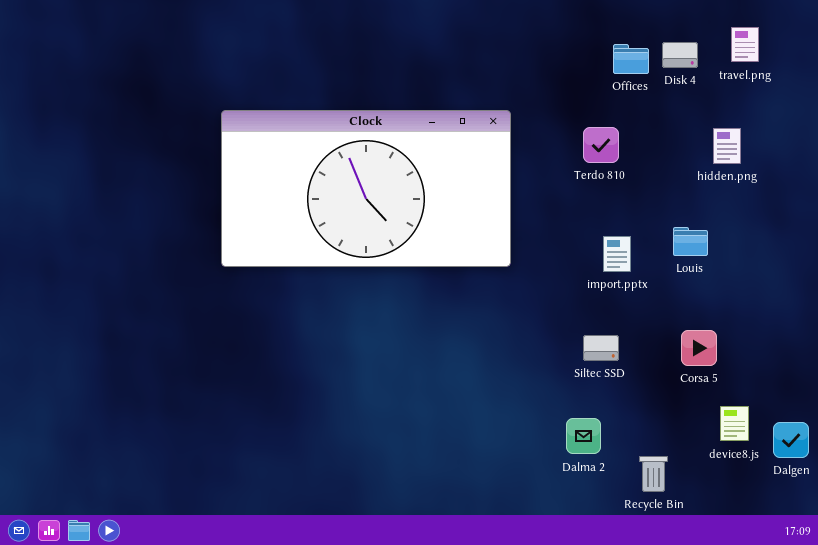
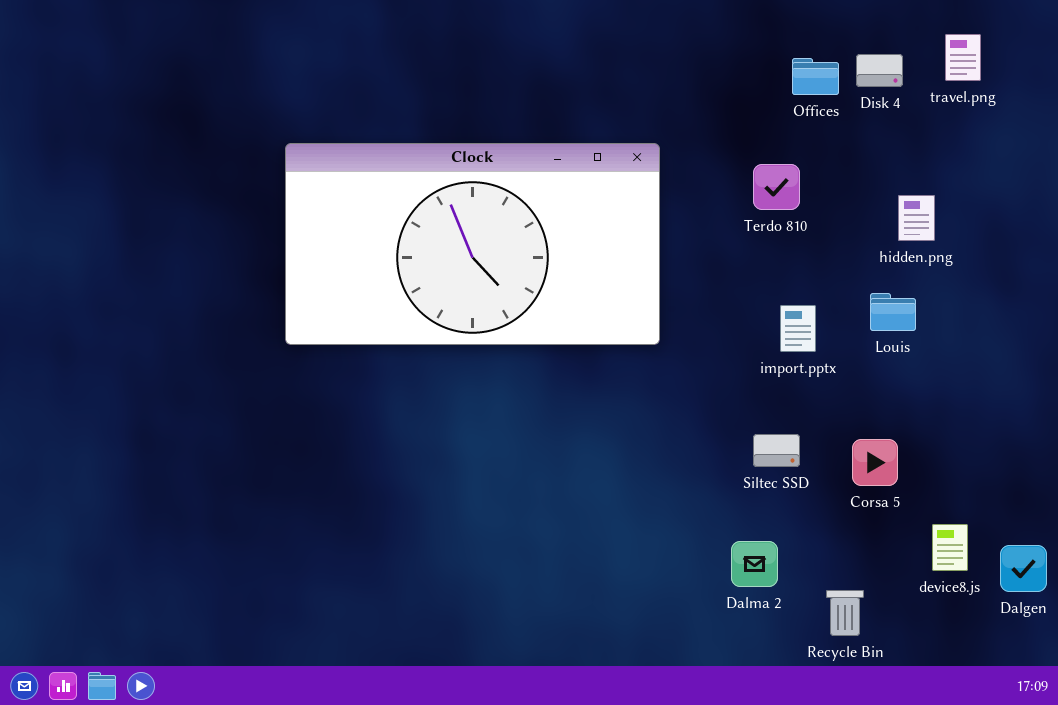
hidden.png: [713,128,741,164] -> [898,195,935,241], moved
Corsa 5: [681,330,717,366] -> [852,439,898,486], moved

